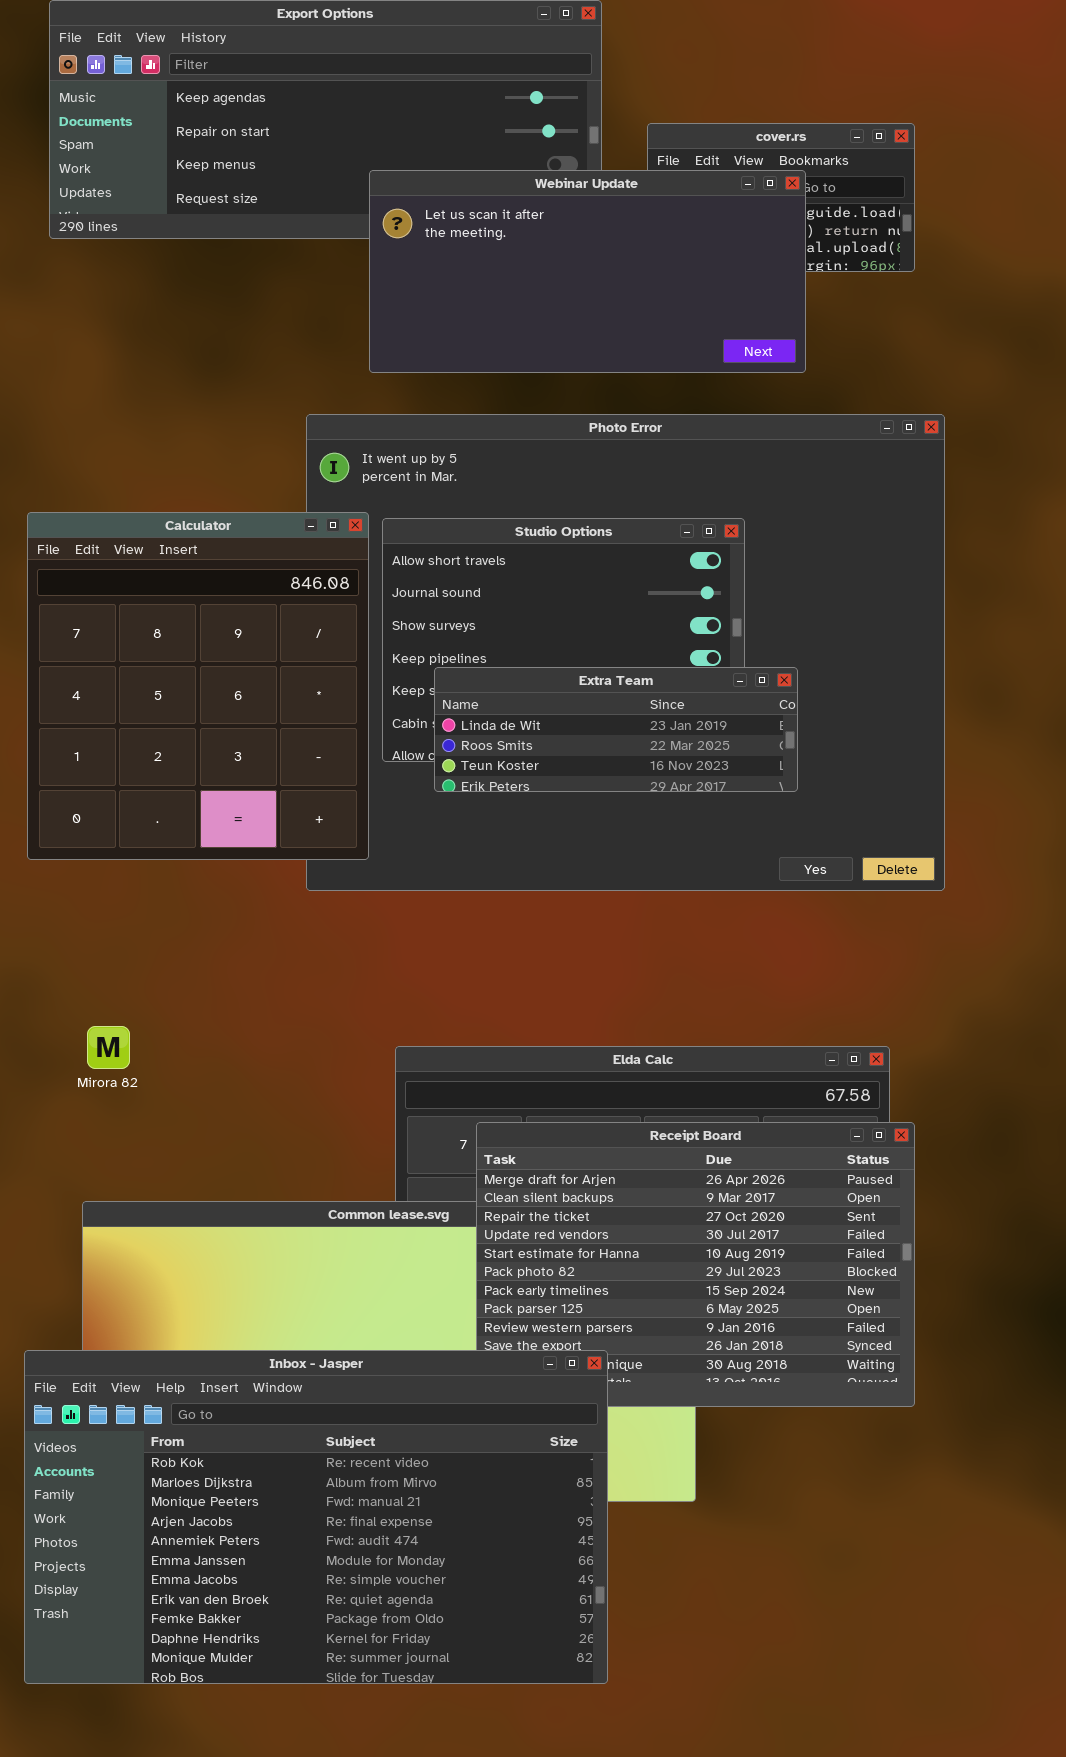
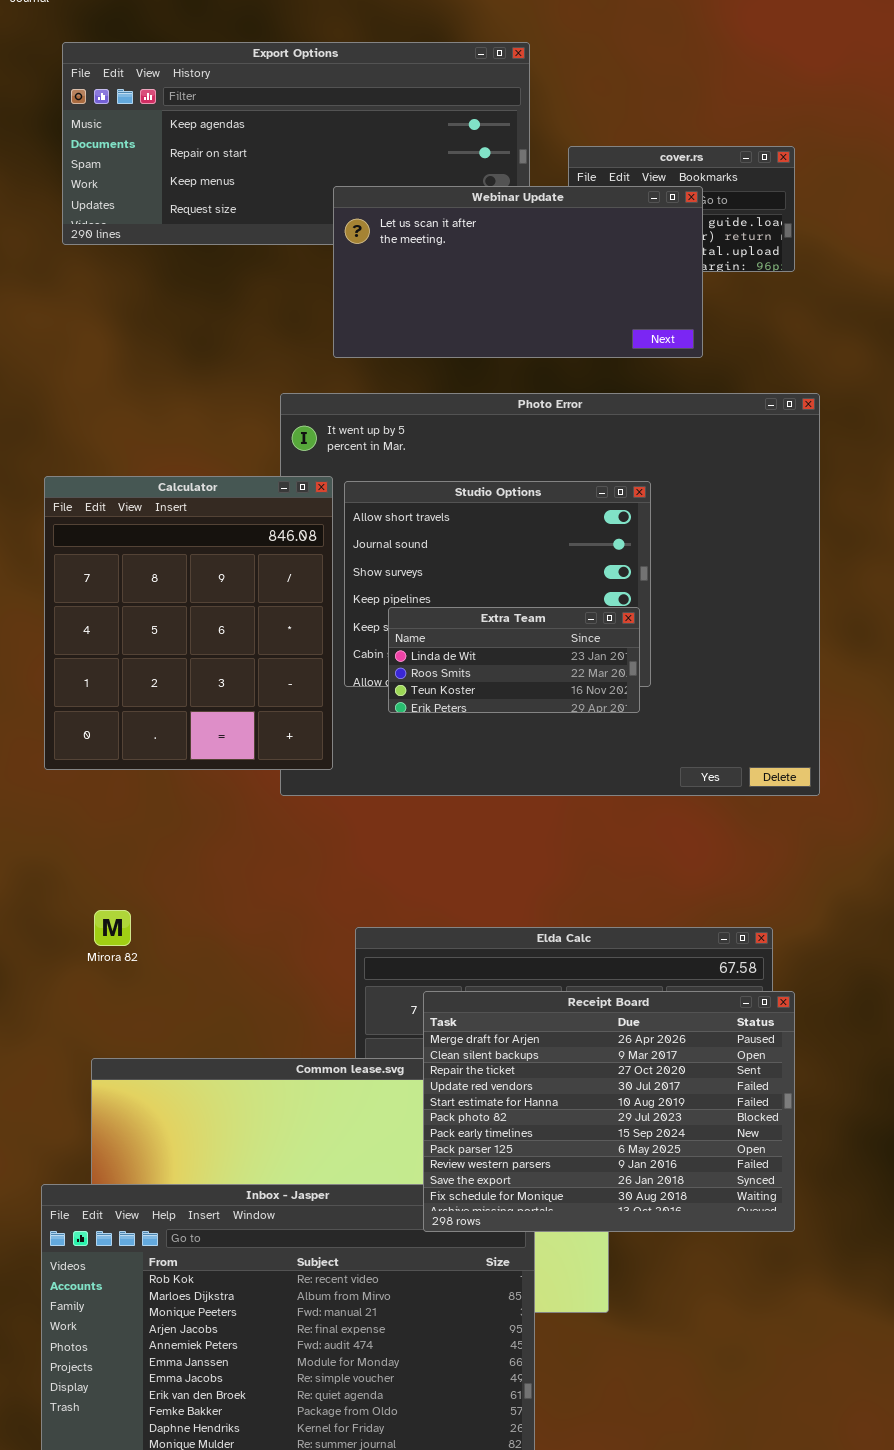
Extra Team: [434,667,798,792] -> [388,607,640,713], resized
Receipt Board: [476,1122,915,1407] -> [423,991,795,1232], raised

